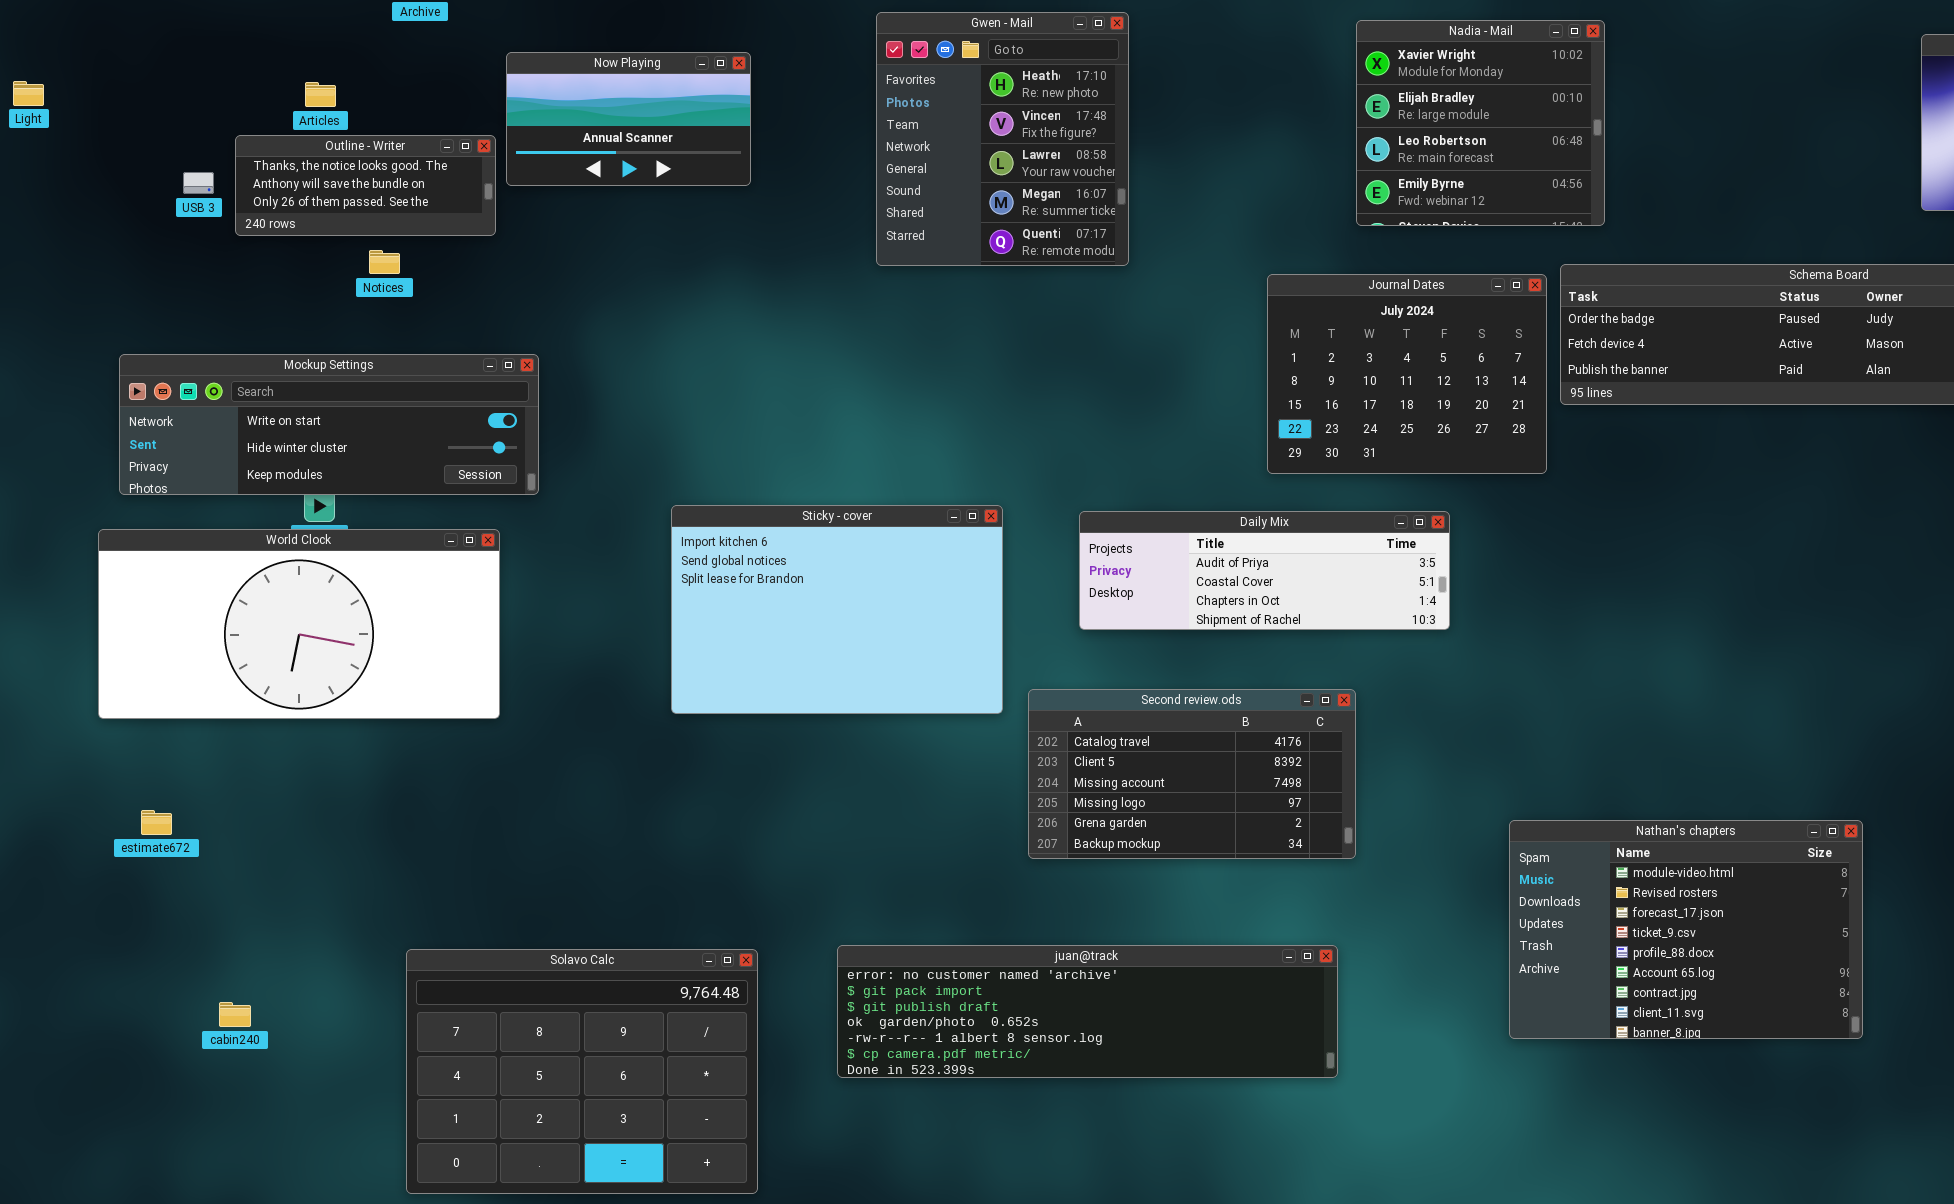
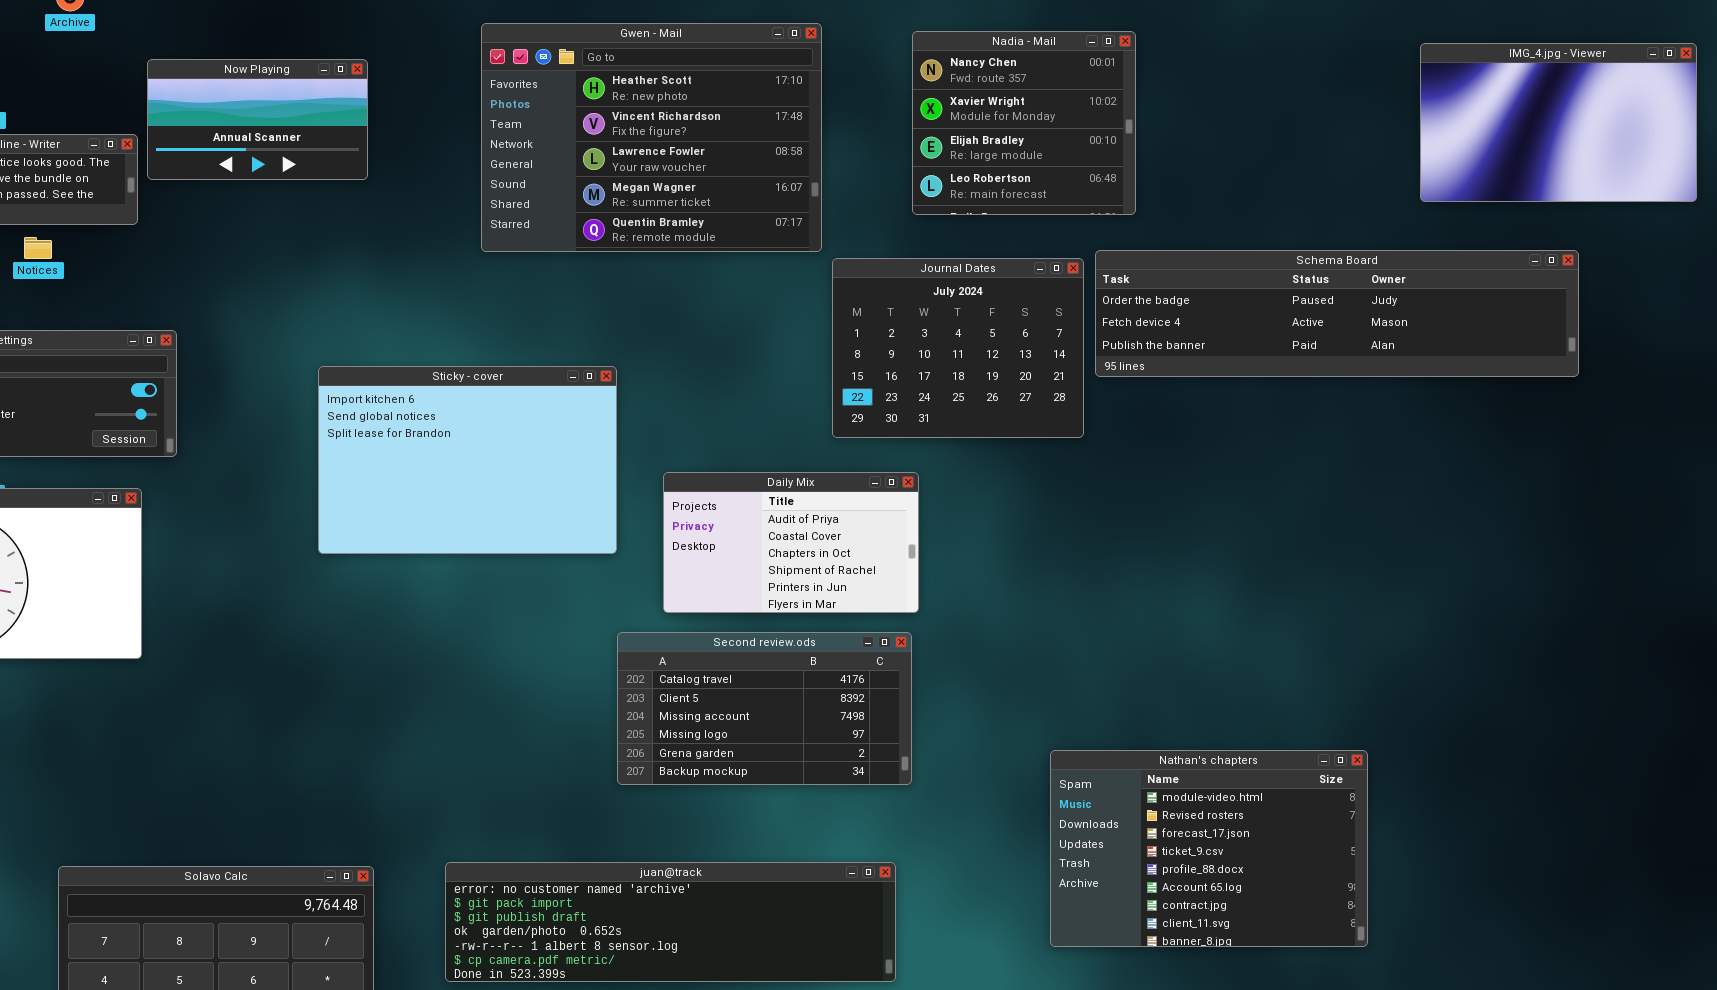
Gwen - Mail: [876,12,1129,266] -> [481,23,822,252], resized
Nadia - Mail: [1356,20,1605,226] -> [912,31,1136,215], scrolled up 1 row
Sticky - cover: [671,505,1003,714] -> [318,366,617,554], moved
Daily Mix: [1079,511,1450,630] -> [663,472,919,613], resized

